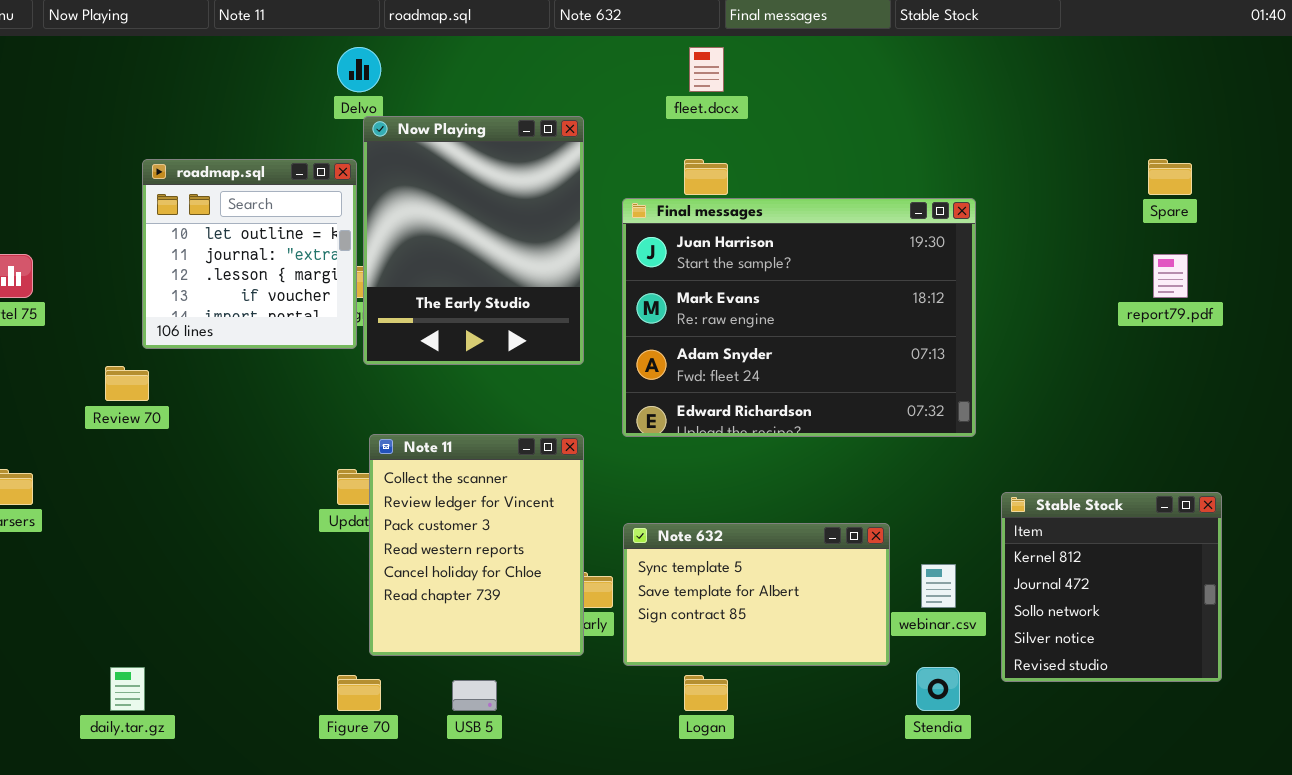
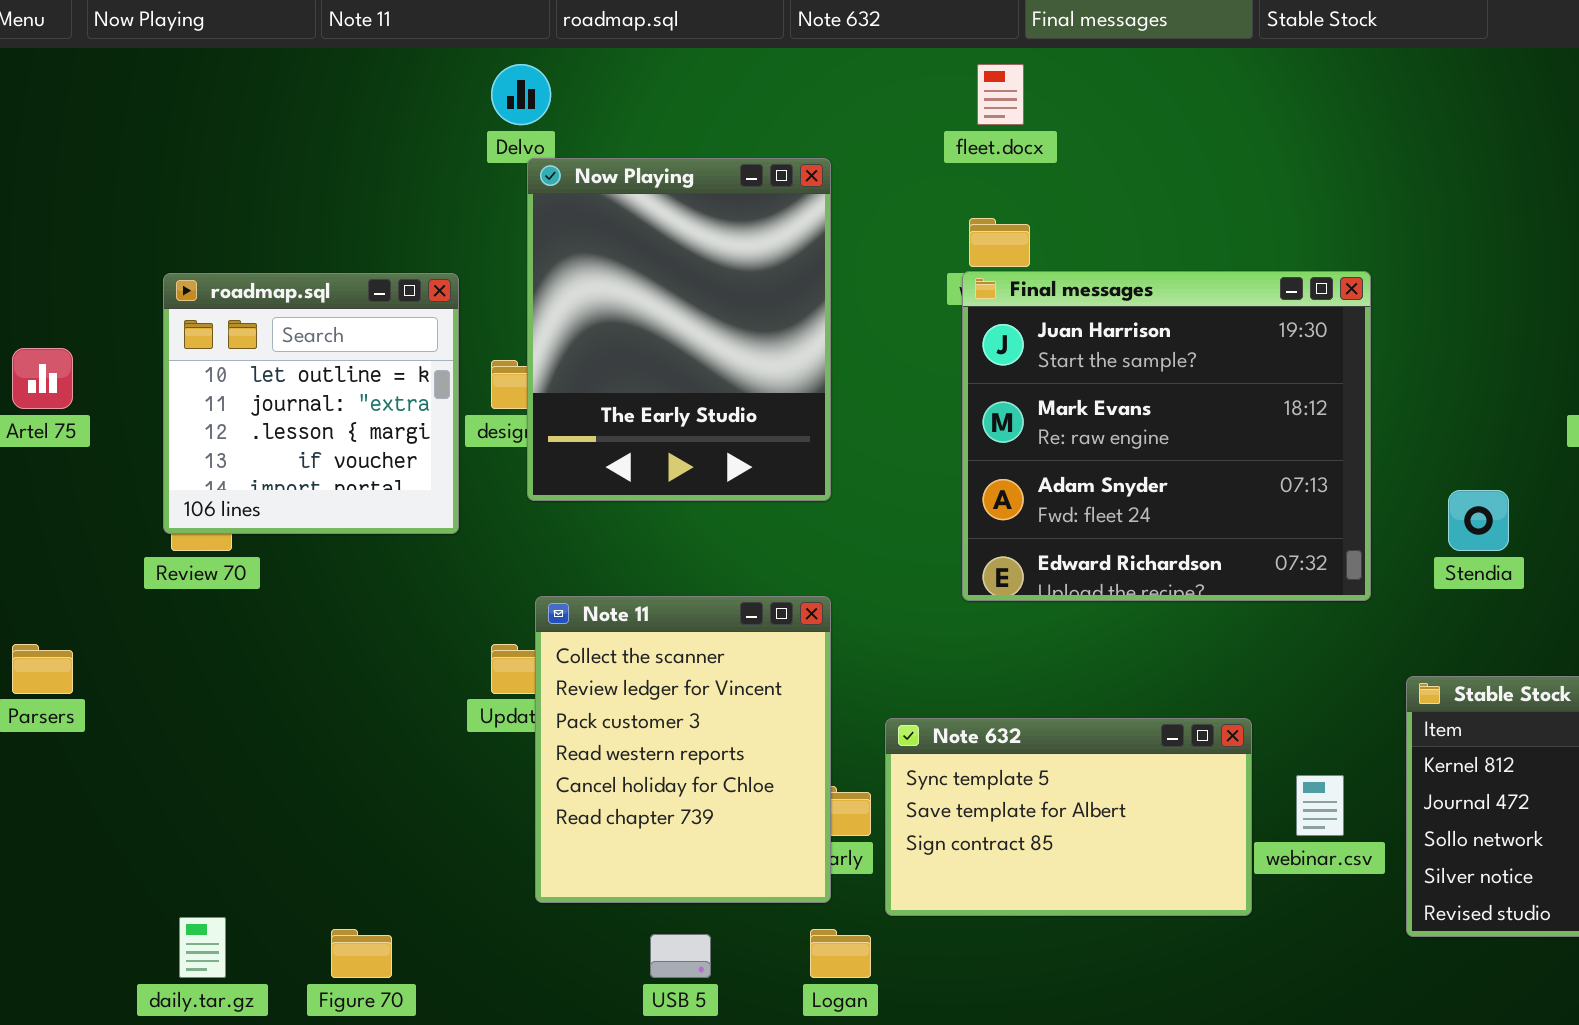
roadmap.sql: [142,159,357,349] -> [163,273,459,534], moved
Final messages: [622,198,976,437] -> [962,271,1371,601], resized
Stendia: [916,667,960,711] -> [1448,490,1509,551], moved
Figure 70: [337,675,381,711] -> [331,929,392,978], moved
Logan: [684,675,728,711] -> [810,929,871,978], moved

